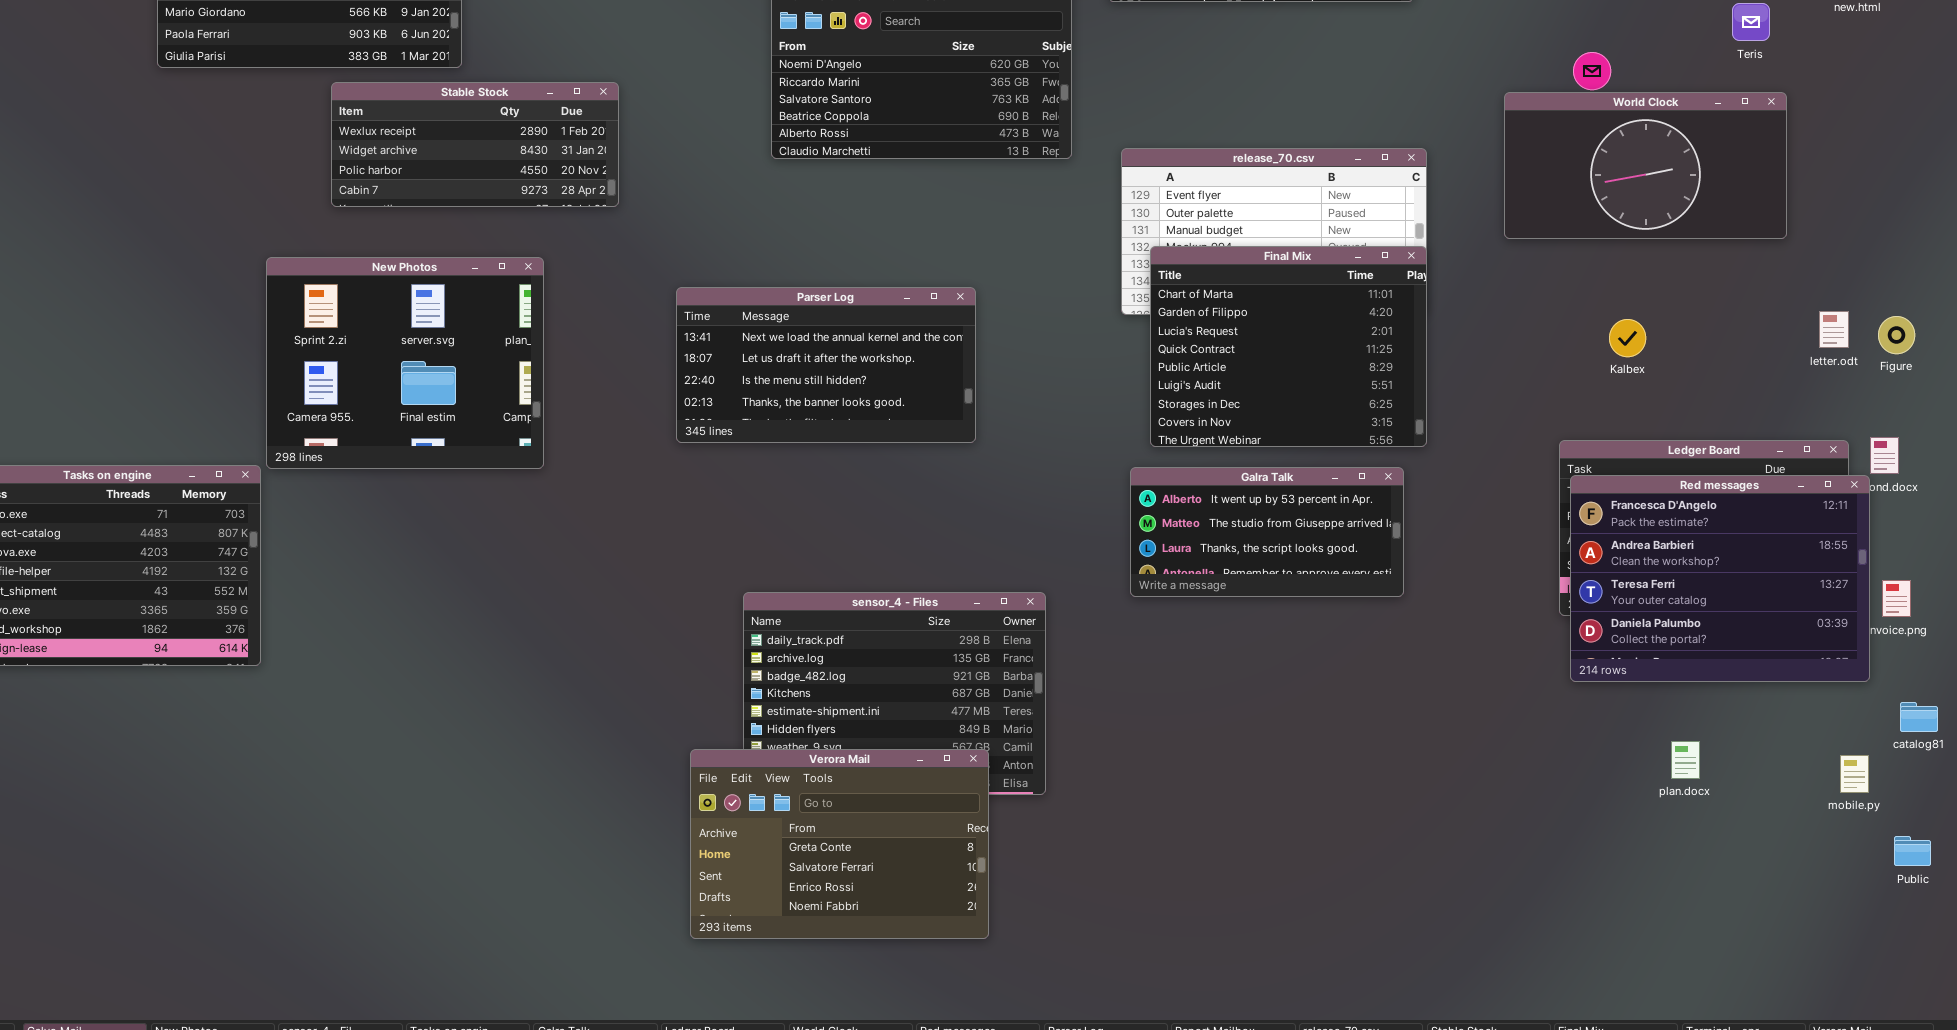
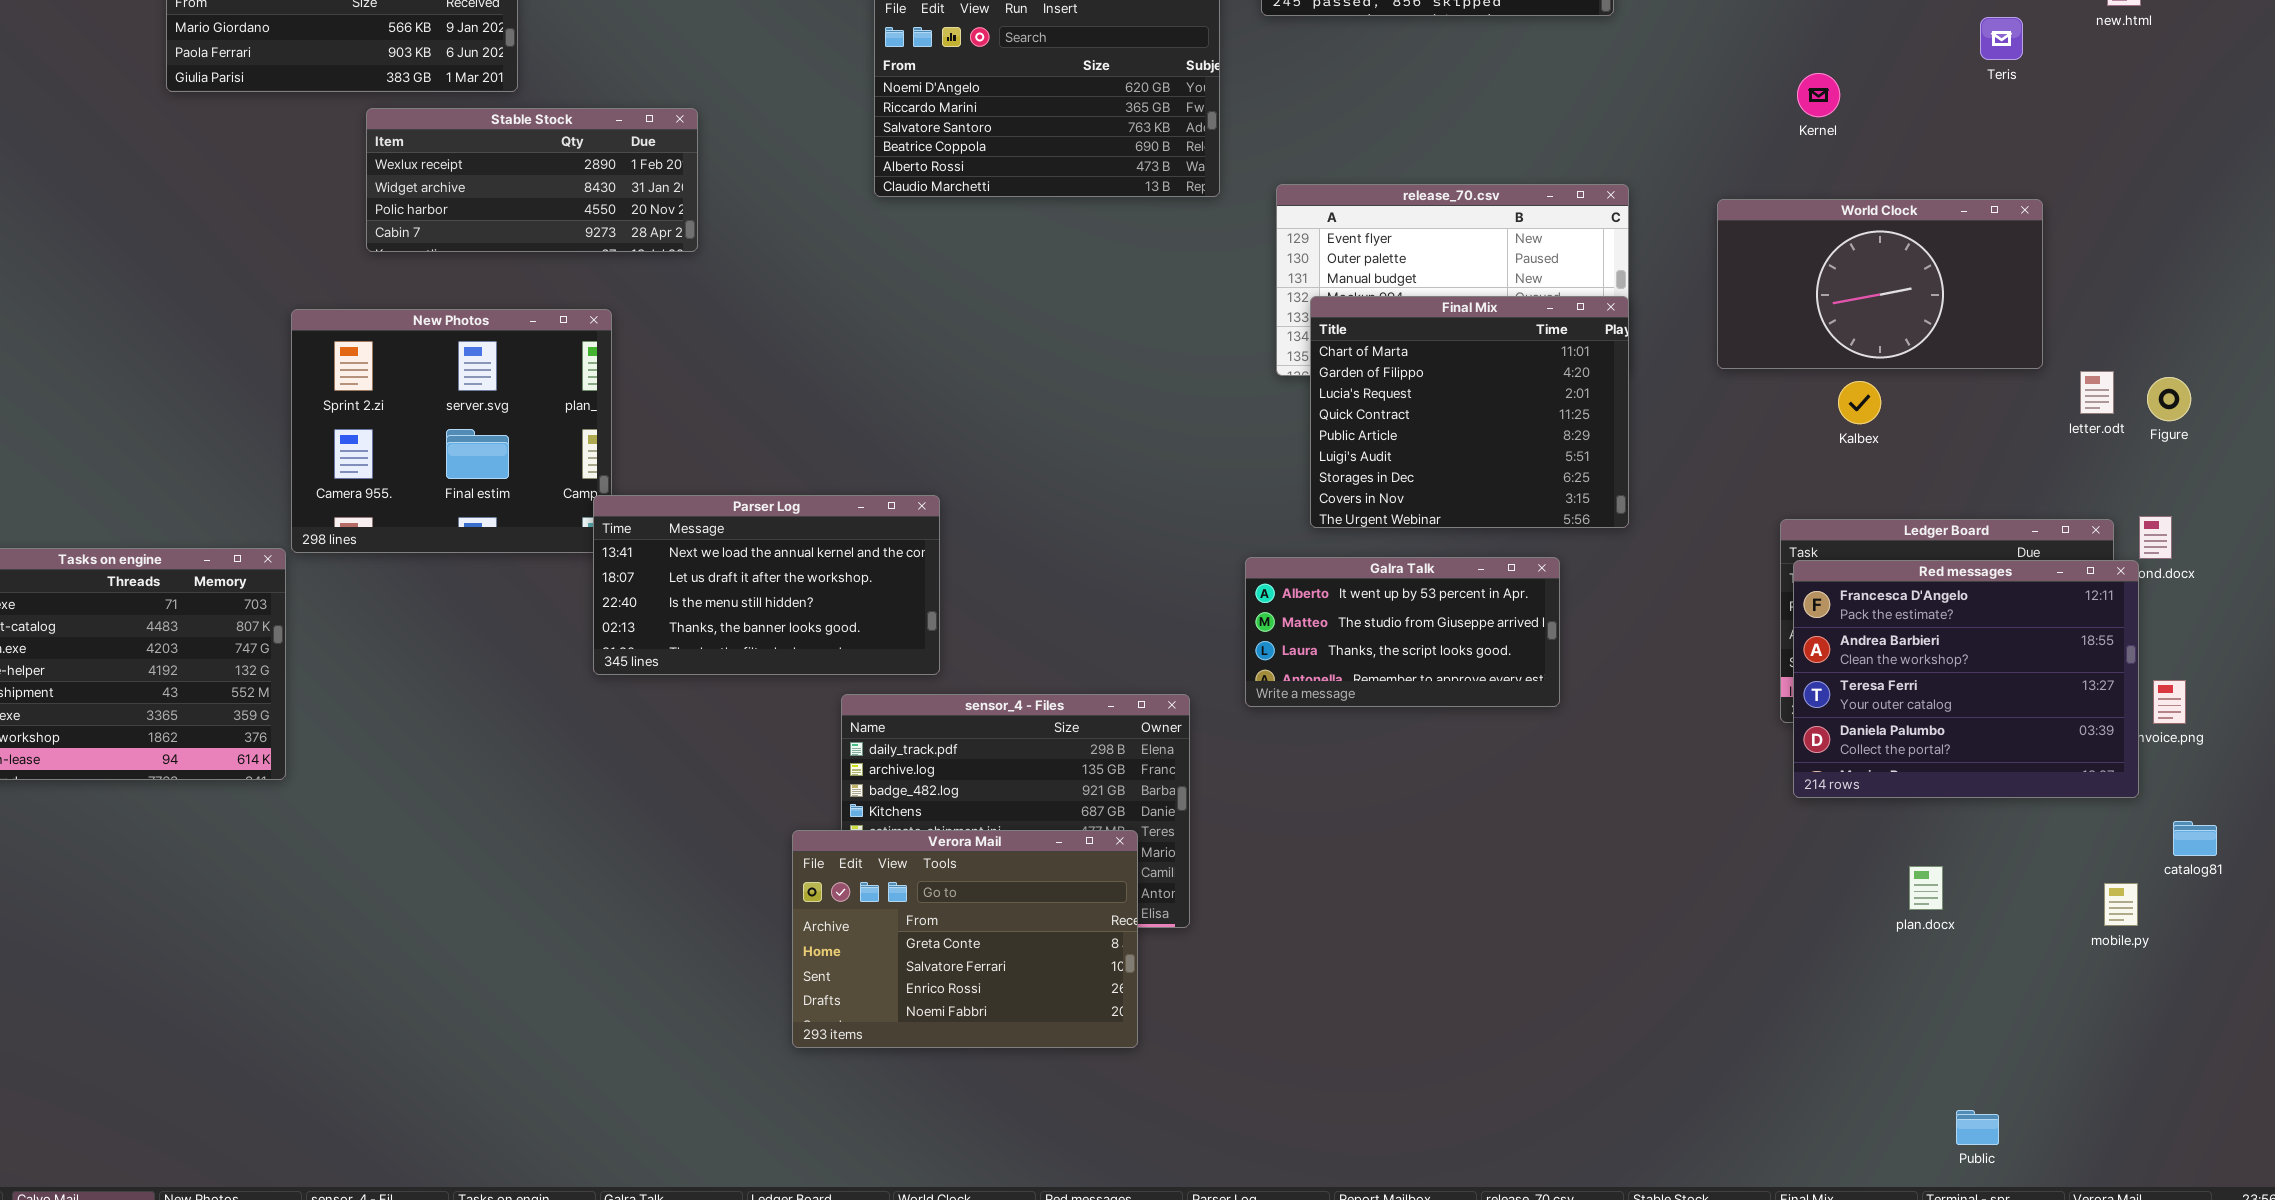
World Clock: [1504,92,1787,239] -> [1717,199,2043,369], moved
Parser Log: [676,287,976,443] -> [593,495,940,675], moved
Galra Talk: [1130,467,1404,597] -> [1245,557,1560,707], moved
Verora Mail: [690,749,989,939] -> [792,830,1138,1048], moved
Public: [1894,836,1931,866] -> [1956,1110,1999,1145], moved

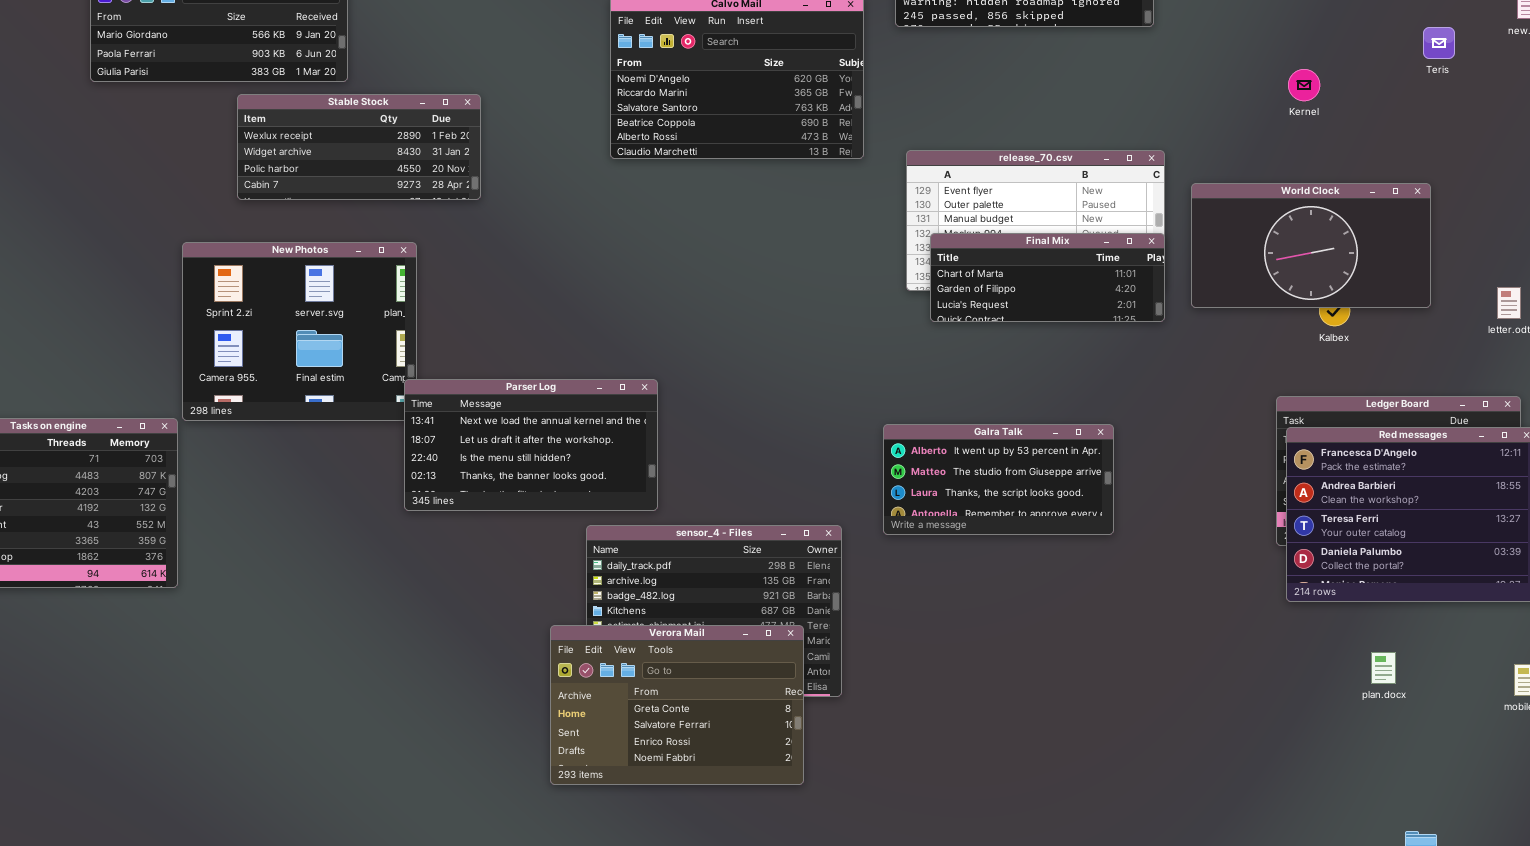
World Clock: [1717,199,2043,369] -> [1191,183,1431,308], moved
Final Mix: [1310,296,1629,528] -> [930,233,1165,322], resized

